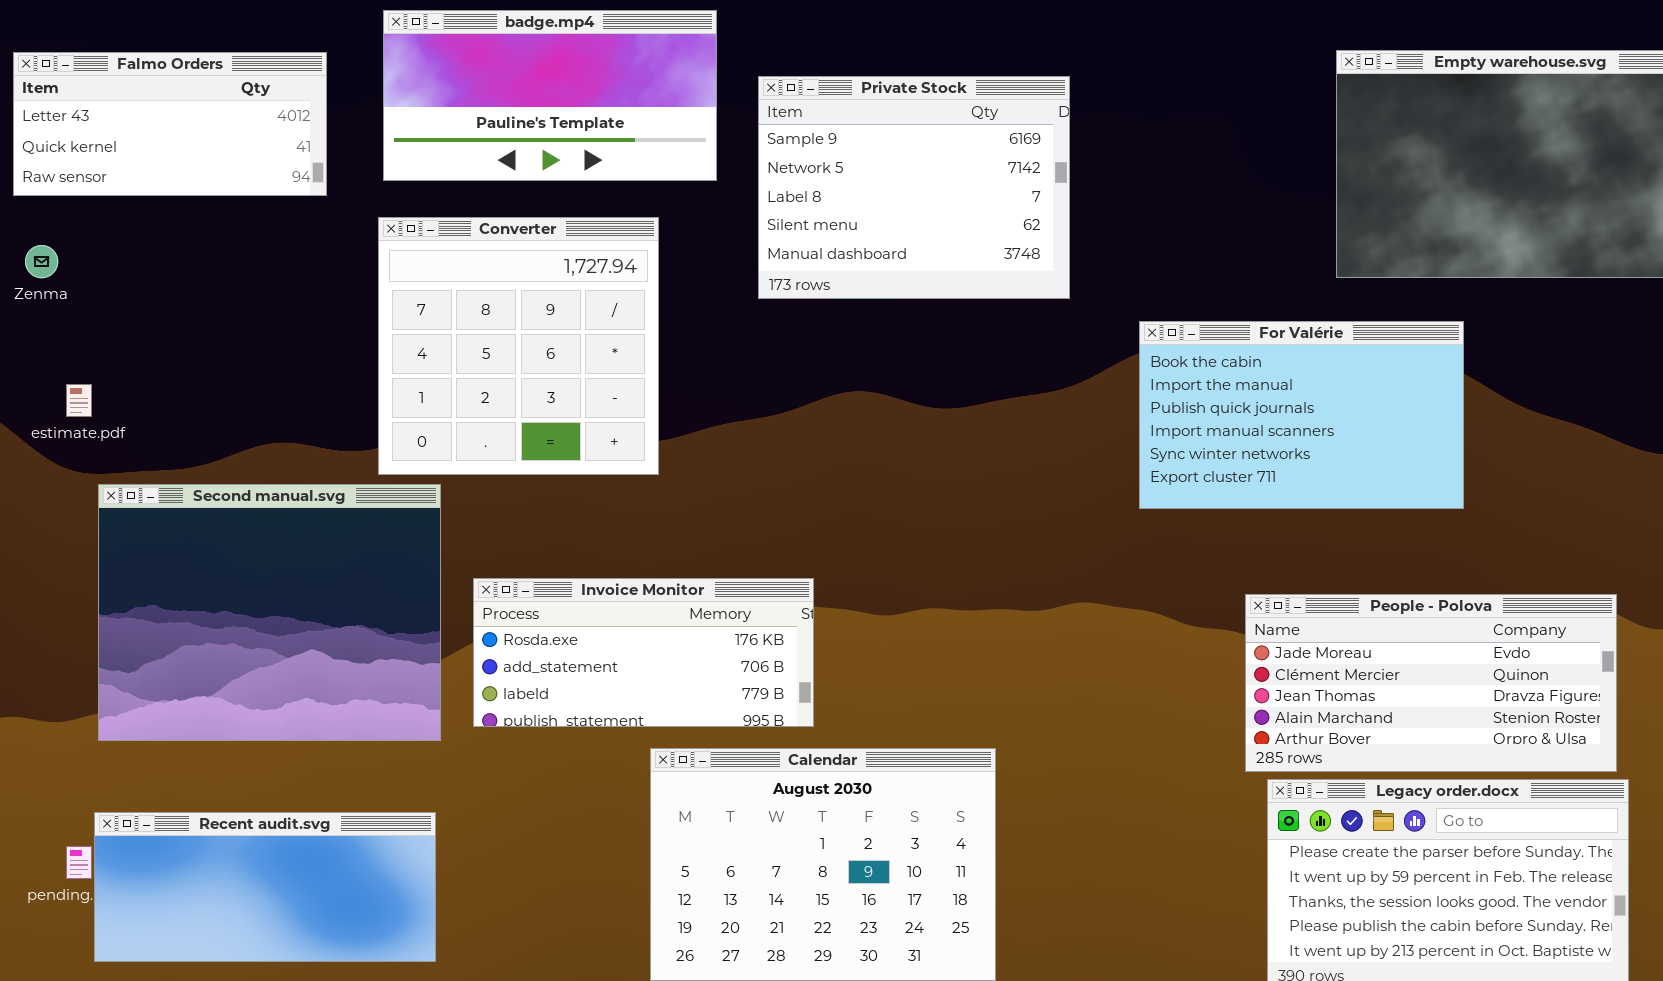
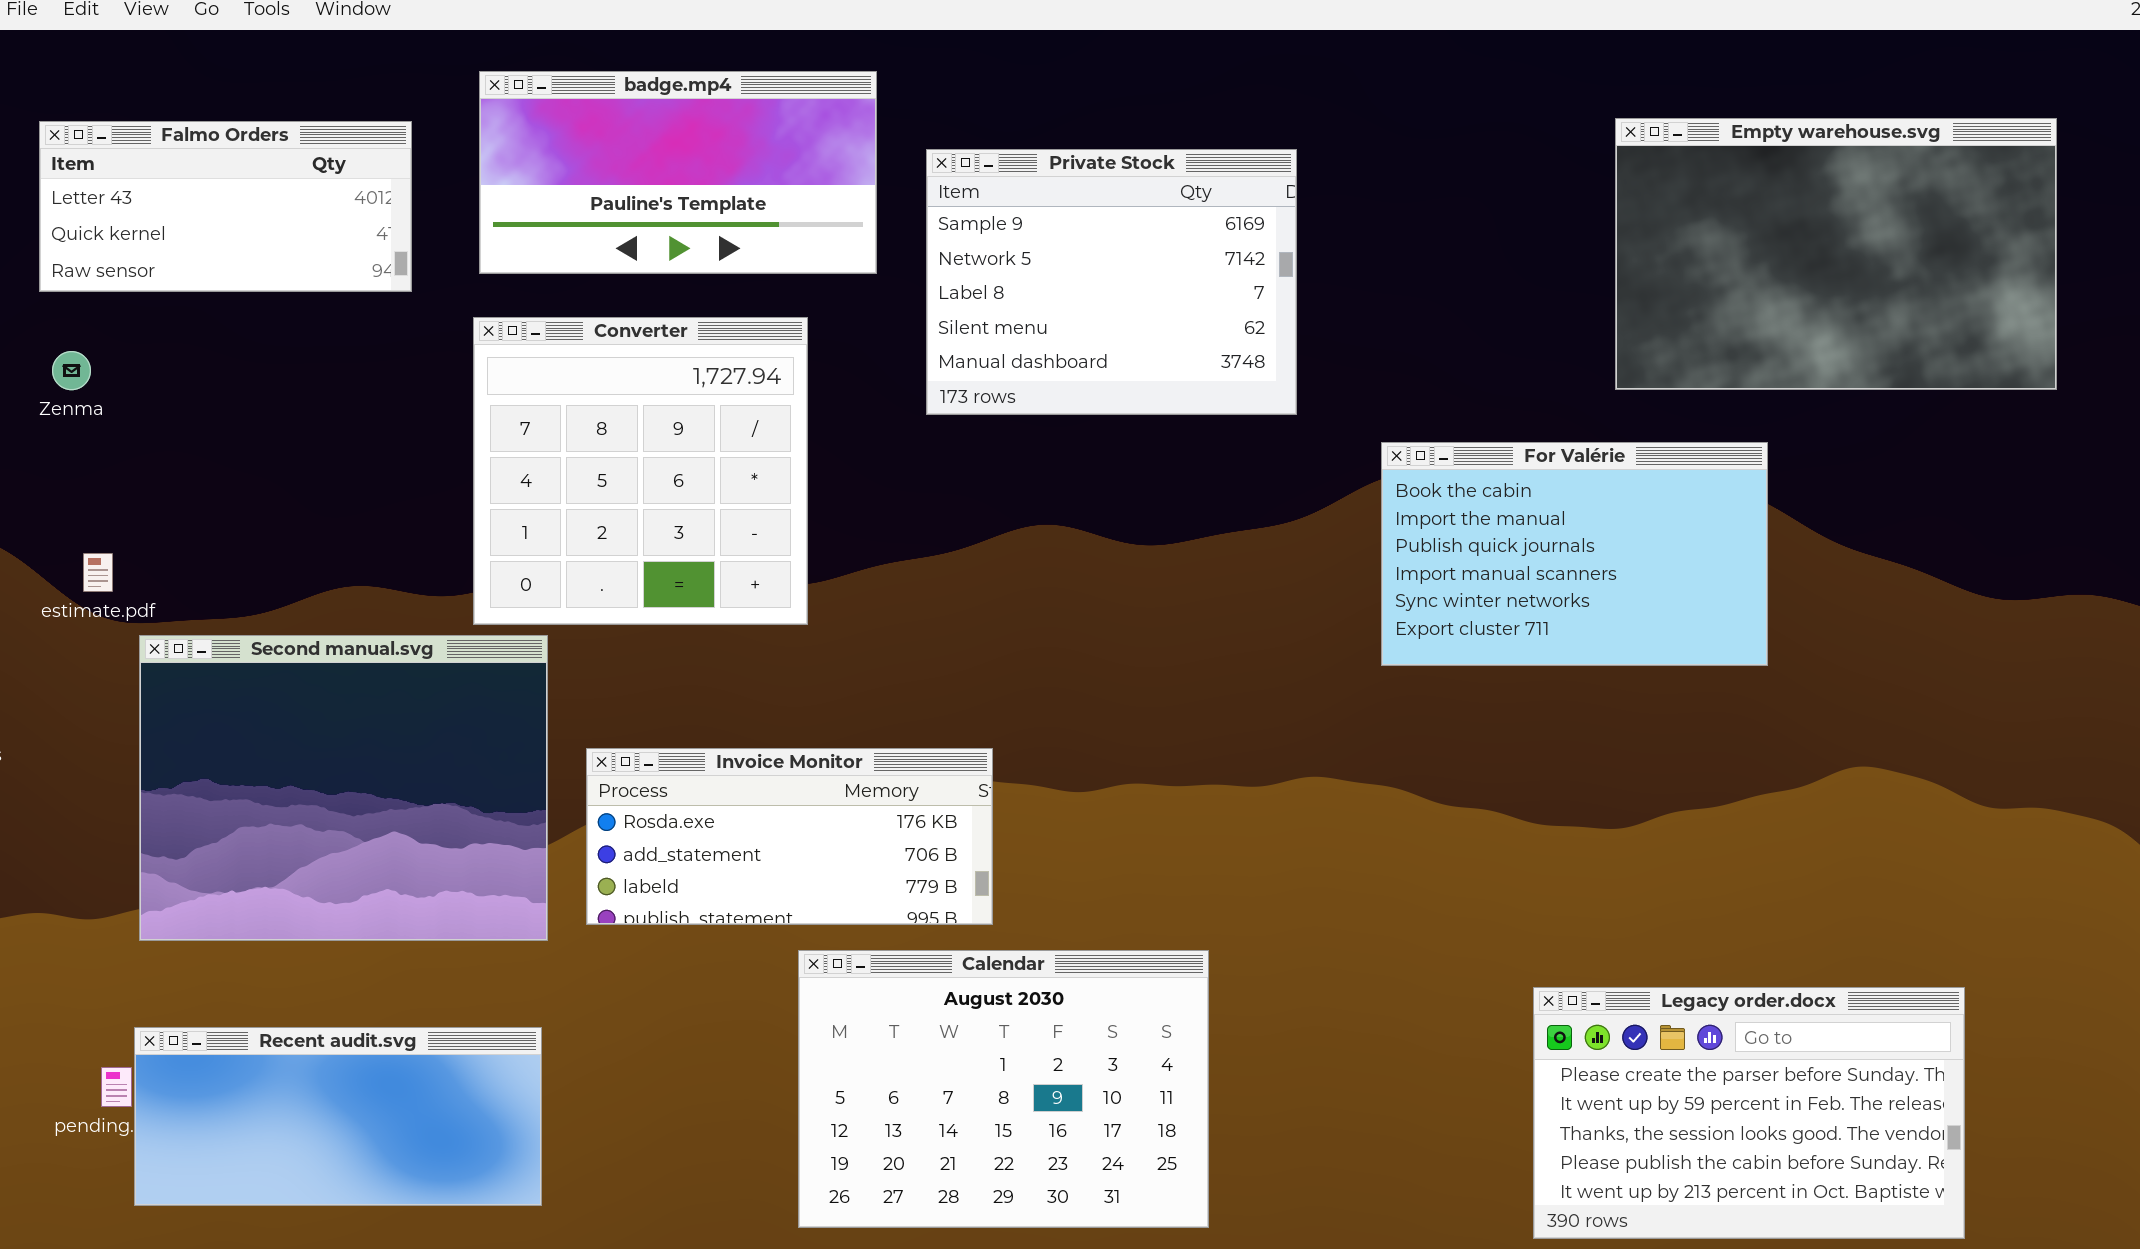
estimate.pdf: [66,384,92,417] -> [83,553,113,592], moved
People - Polova: [1245,594,1617,772] -> none, closed

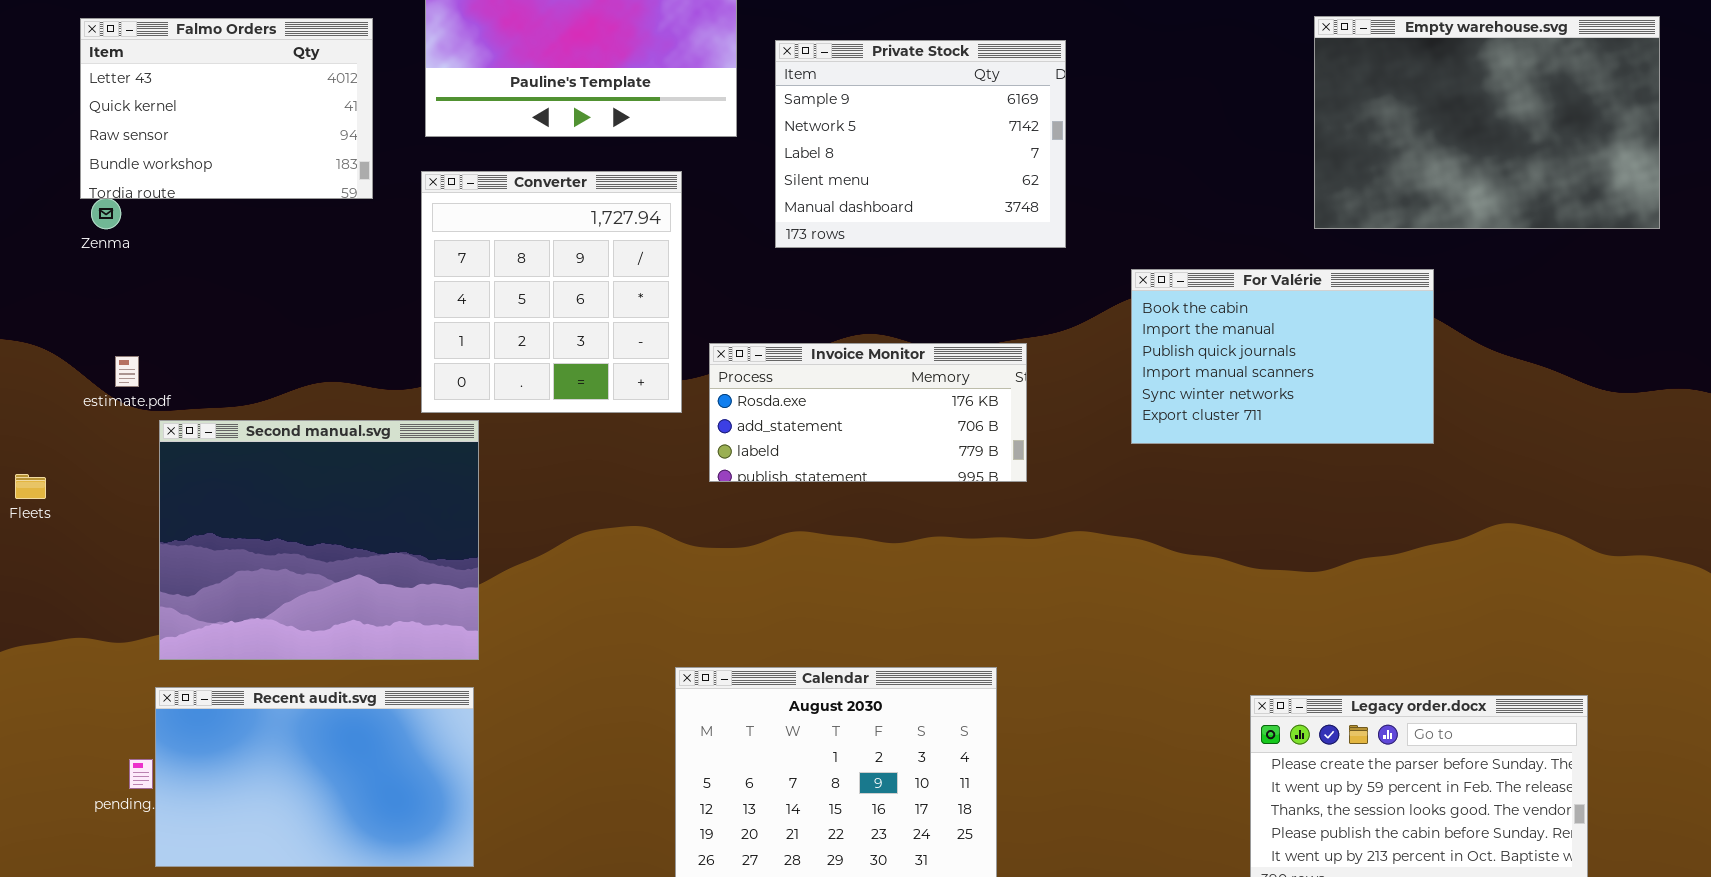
Falmo Orders: [39,121,412,292] -> [80,18,373,199], resized
Invoice Monitor: [586,748,993,925] -> [709,343,1027,482], moved
Recent audit.svg: [134,1027,542,1206] -> [155,687,474,867], resized

